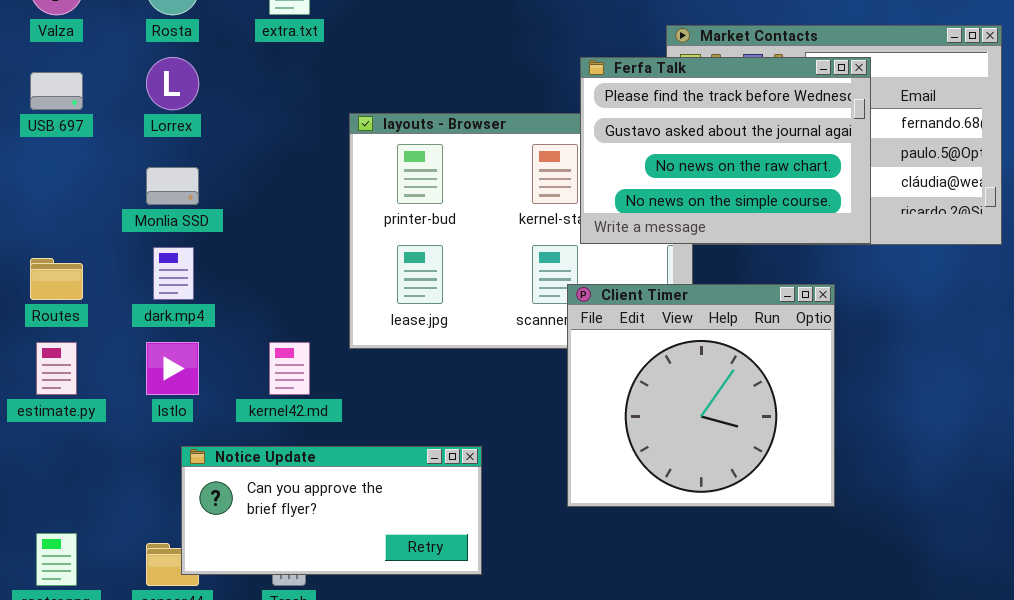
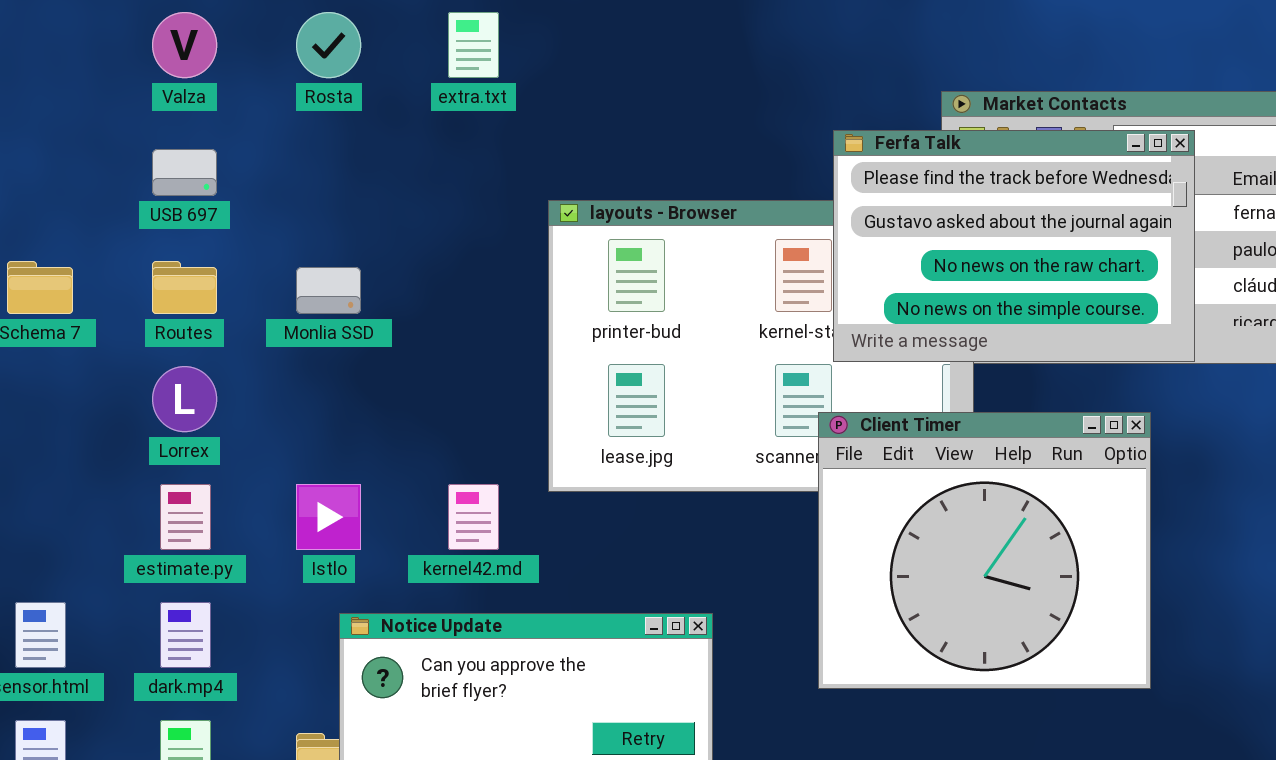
Lorrex: [146,57,199,110] -> [152,366,217,432], moved
dark.mp4: [153,247,194,300] -> [160,602,211,668], moved
Routes: [30,258,83,300] -> [152,261,217,314], moved

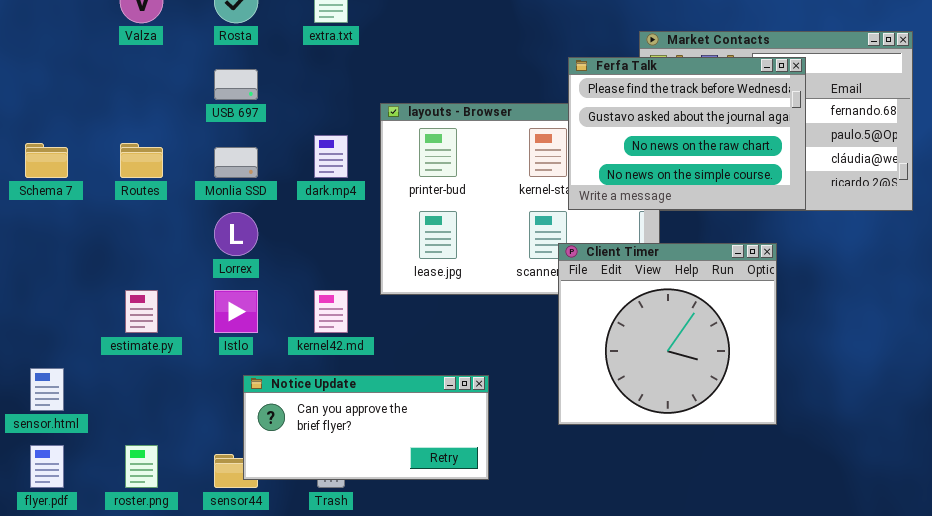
USB 697: [152,149,217,196] -> [214,69,258,100], moved
Lorrex: [152,366,217,432] -> [214,212,258,256], moved
dark.mp4: [160,602,211,668] -> [314,135,348,178], moved

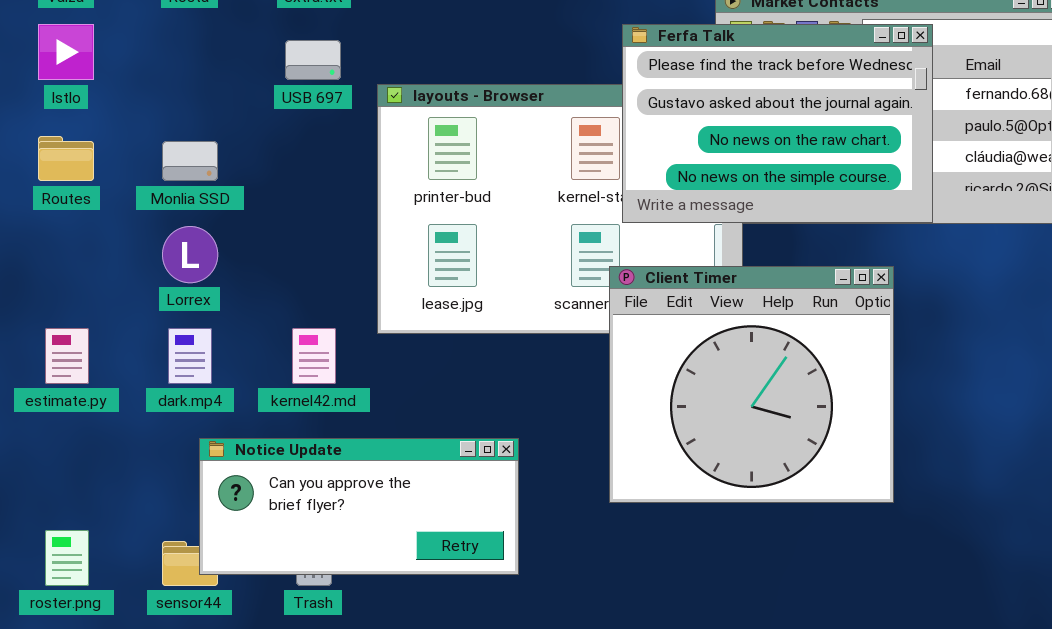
USB 697: [214,69,258,100] -> [285,40,341,80], moved
dark.mp4: [314,135,348,178] -> [168,328,212,384], moved
Istlo: [214,290,258,333] -> [38,24,94,80], moved

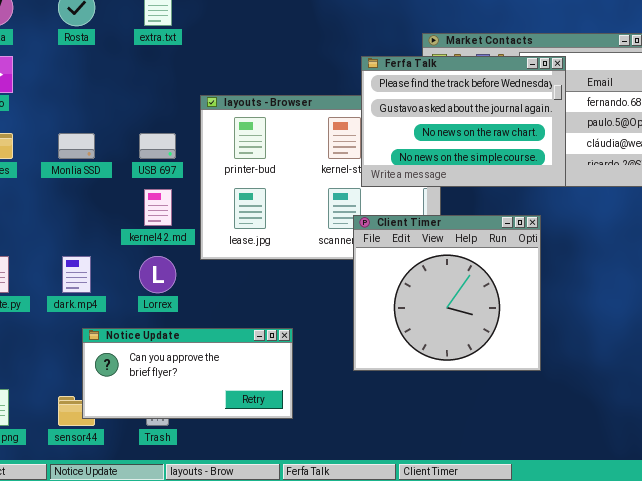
USB 697: [285,40,341,80] -> [139,133,176,159], moved
Lorrex: [162,226,218,283] -> [139,256,176,293], moved
kernel42.md: [292,328,336,384] -> [144,189,172,226], moved

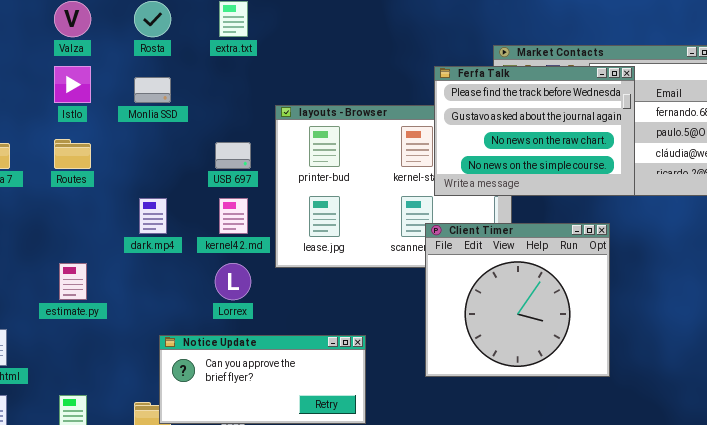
Monlia SSD: [58,133,95,159] -> [134,77,171,103], moved
dark.mp4: [62,256,91,293] -> [139,198,167,234], moved

